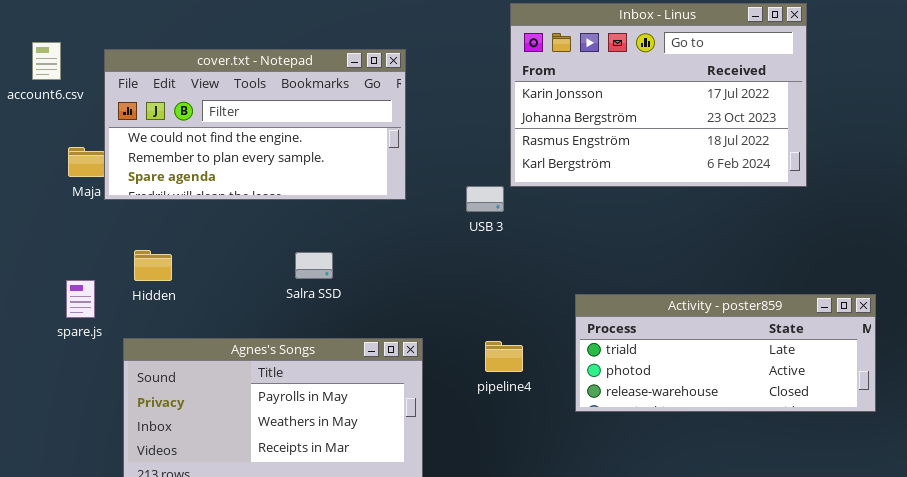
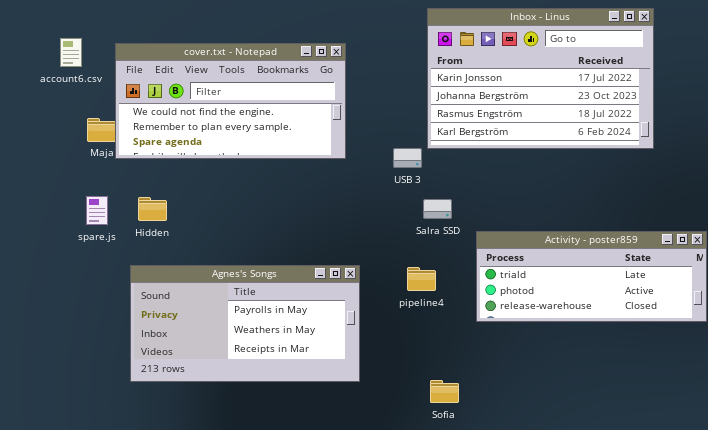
Salra SSD: [295,252,333,279] -> [423,199,452,219], moved
spare.js: [66,280,95,318] -> [86,196,108,225], moved

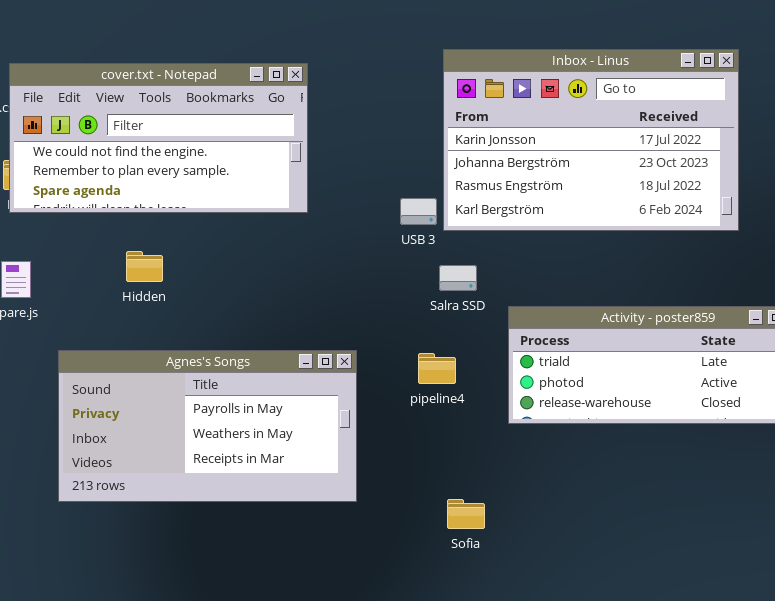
Inbox - Linus: [427,8,654,149] -> [443,49,739,231], moved
cover.txt - Notepad: [115,43,346,159] -> [9,63,308,213], moved
Hidden: [138,197,167,221] -> [126,251,163,282], moved

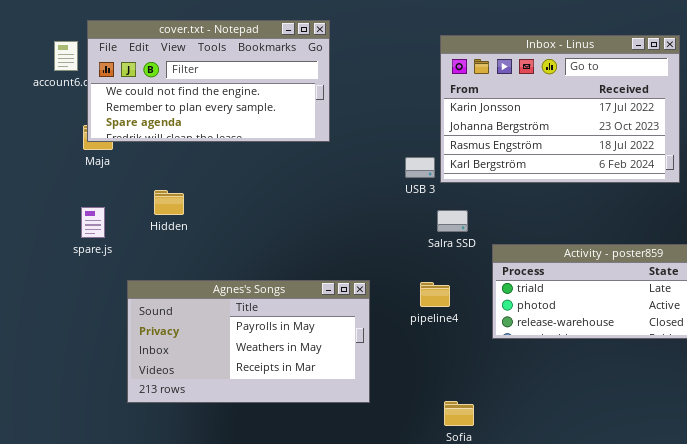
cover.txt - Notepad: [9,63,308,213] -> [87,20,330,142], moved
Hidden: [126,251,163,282] -> [154,190,184,215], moved

